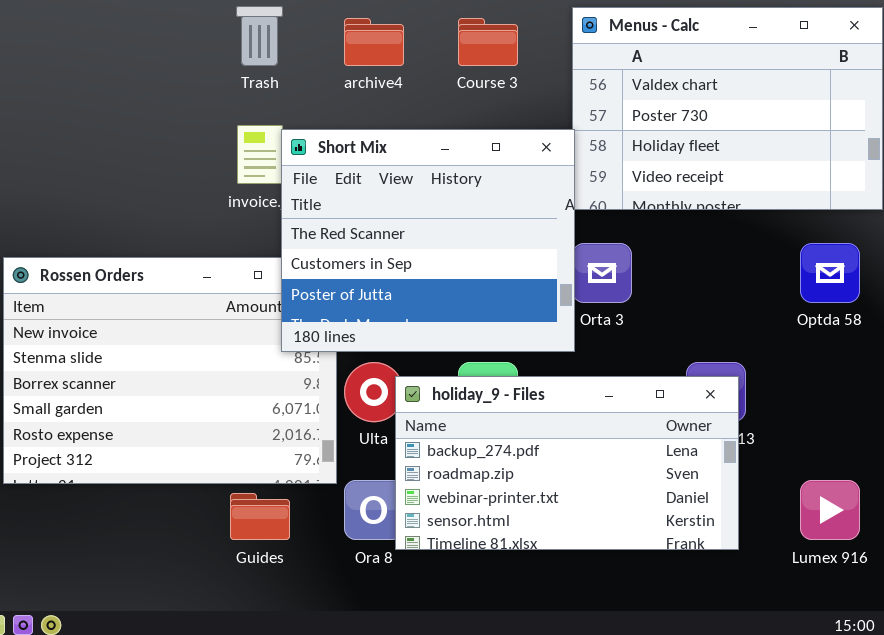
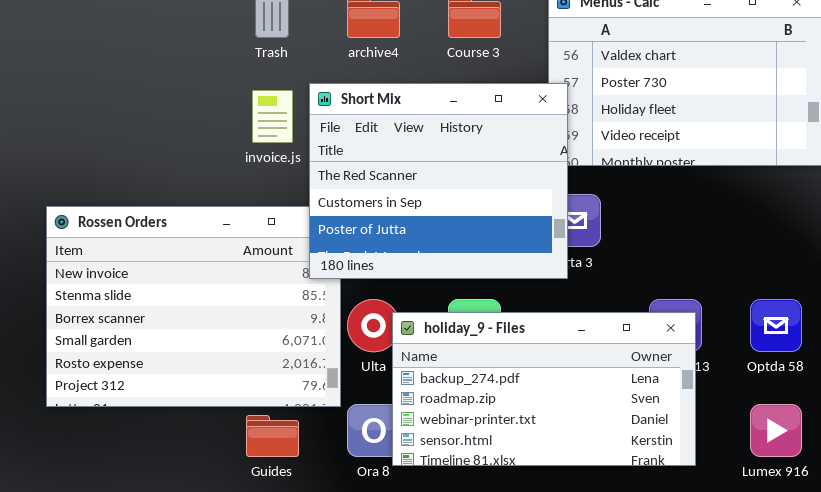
Short Mix: [281,129,575,352] -> [309,83,568,279], moved
Optda 58: [800,243,860,303] -> [750,299,802,352], moved

